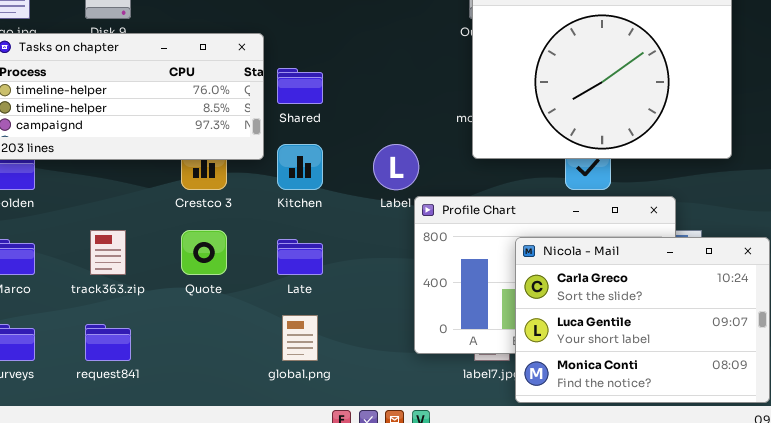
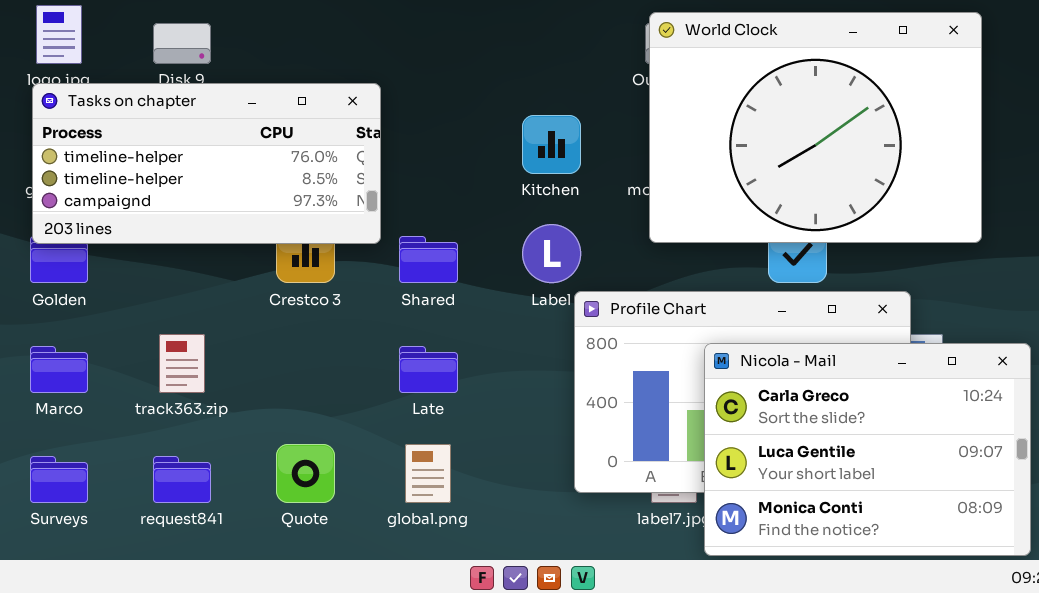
Shared: [277,68,323,104] -> [399,236,458,283], moved
Kitchen: [277,144,323,190] -> [522,115,581,174], moved
Quote: [181,230,227,275] -> [276,444,335,503], moved

